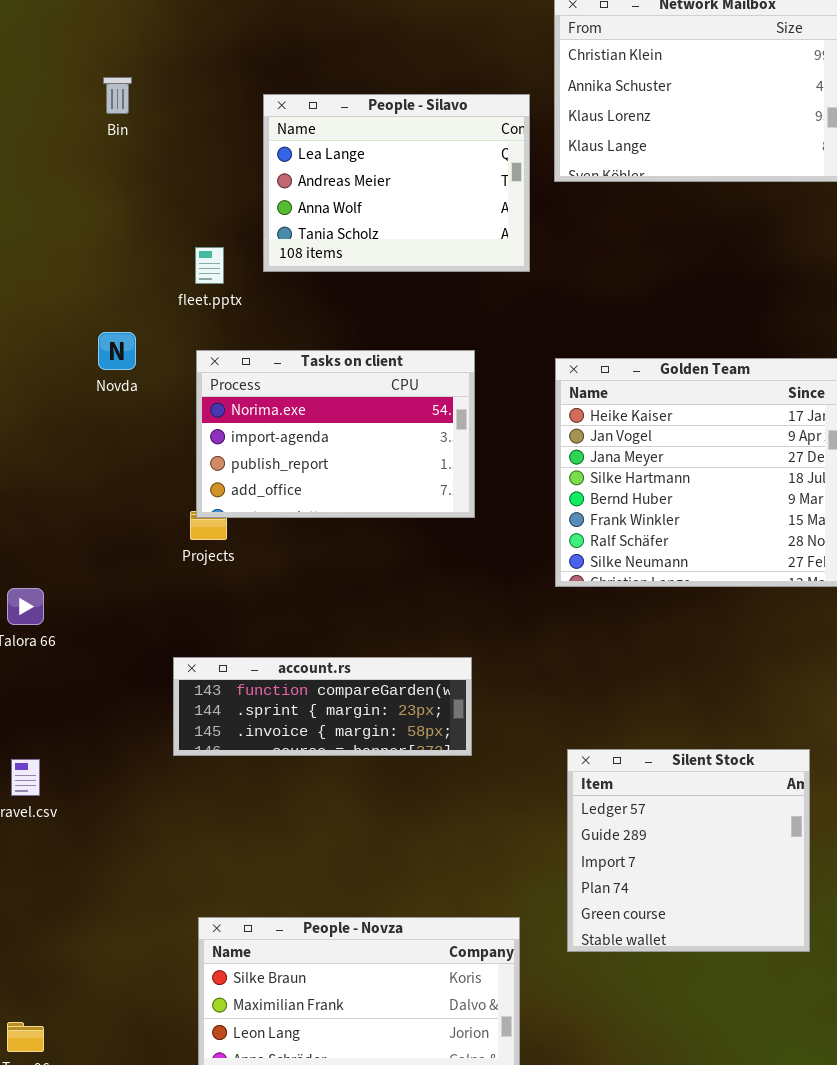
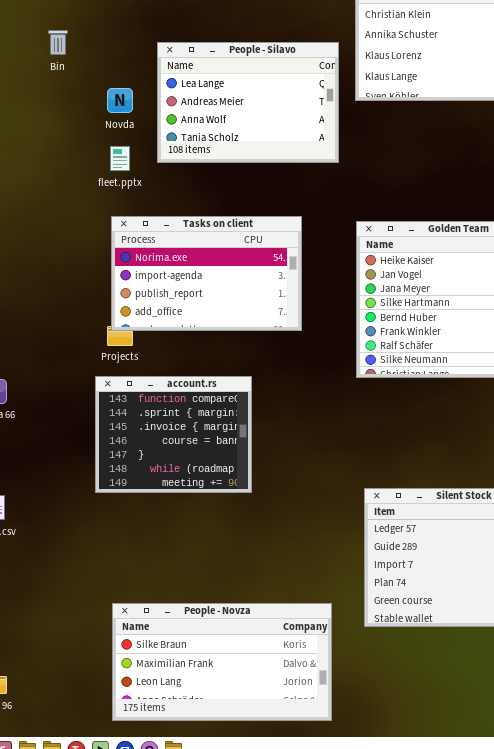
Novda: [98,332,136,370] -> [107,88,133,113], moved
account.rs: [173,657,472,756] -> [95,376,252,493], resized

